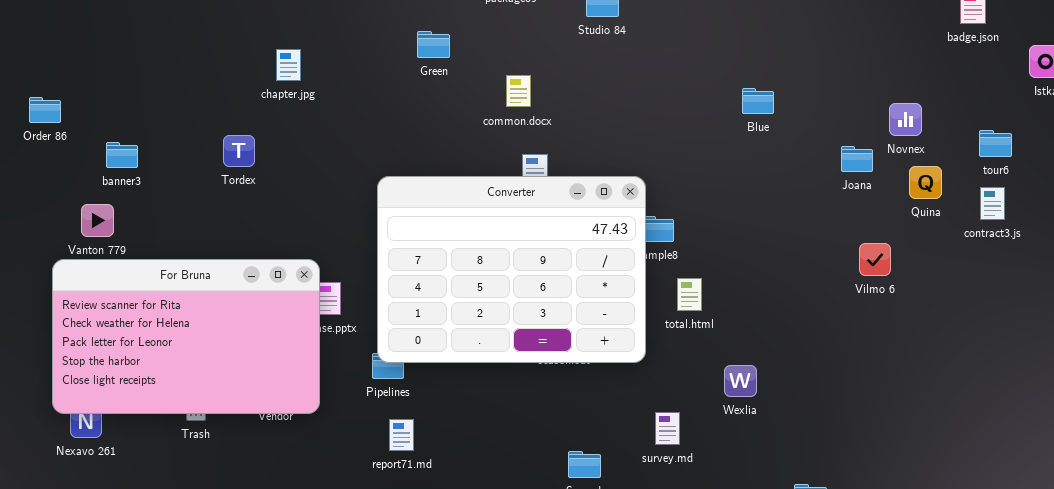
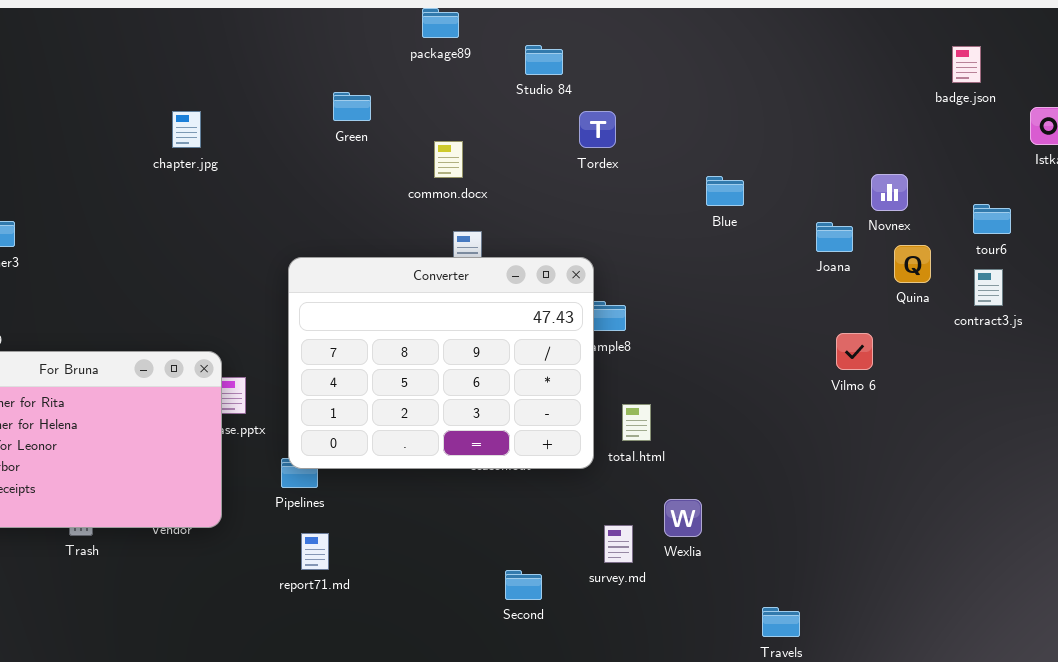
Blue: [742,88,774,114] -> [706,176,744,206], moved
Tordex: [223,135,255,167] -> [579,111,616,148], moved
total.html: [677,278,702,311] -> [622,404,651,441], moved
Wexlia: [724,365,757,397] -> [664,499,702,537], moved

